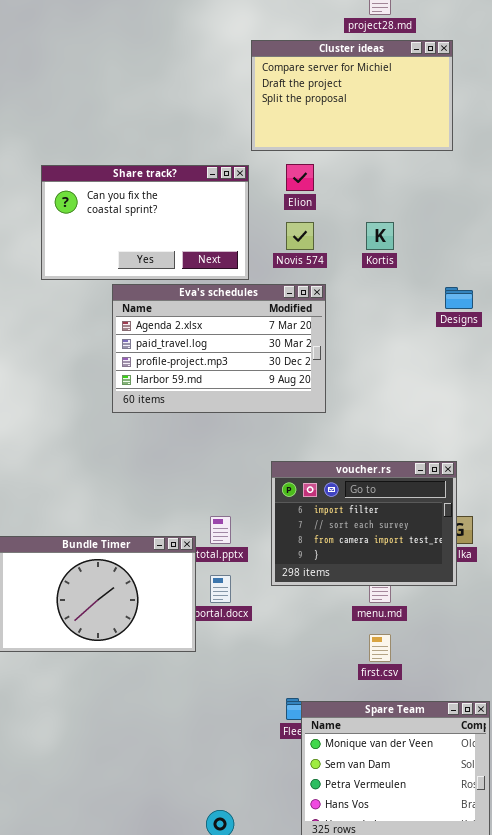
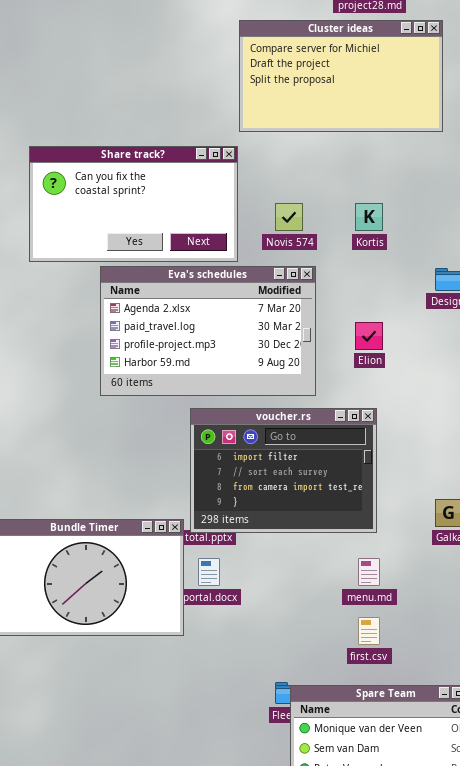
Elion: [286,164,314,191] -> [355,322,383,350], moved
voucher.rs: [271,461,457,586] -> [190,408,377,533], moved

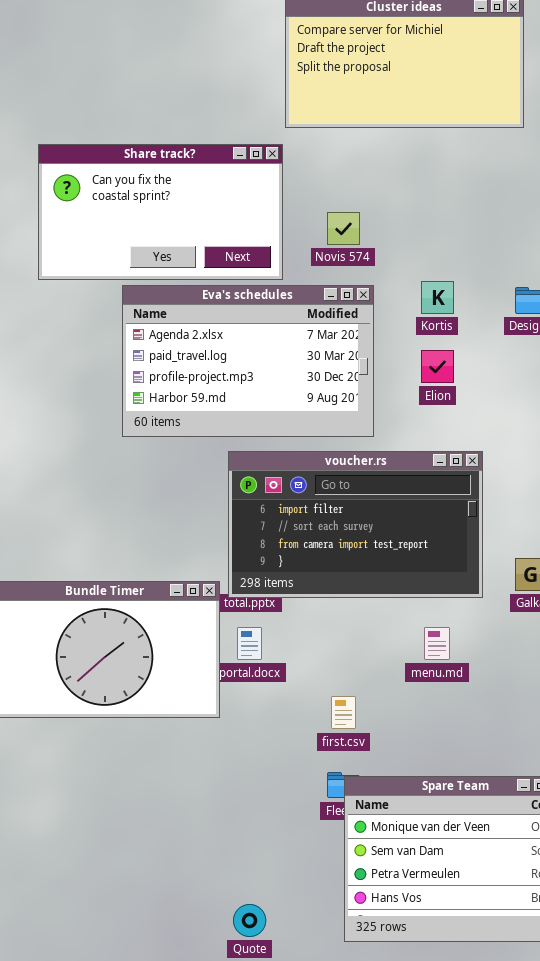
Kortis: [355,203,383,231] -> [421,281,454,314], moved
voucher.rs: [190,408,377,533] -> [228,451,483,598], resized
first.csv: [358,617,380,645] -> [331,696,356,729], moved

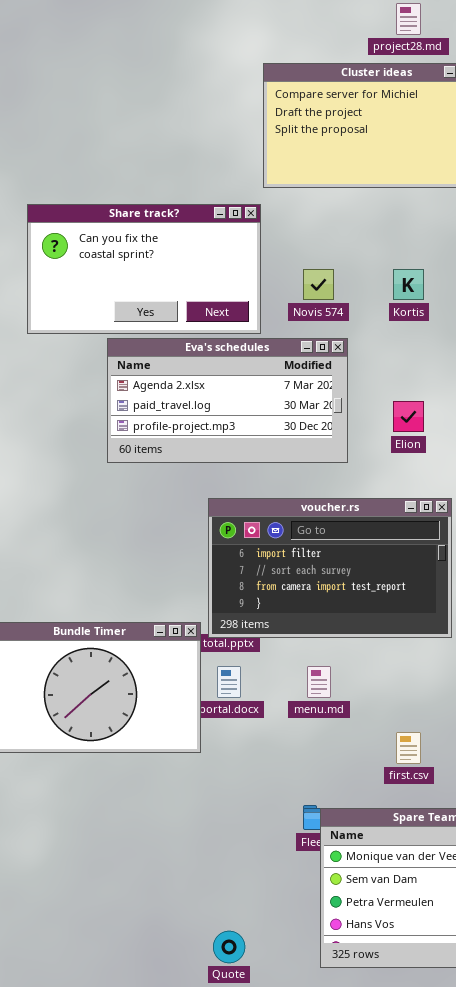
Kortis: [421,281,454,314] -> [393,269,424,300], moved
Eva's schedules: [122,285,374,437] -> [107,338,348,463], resized
menu.md: [424,627,450,660] -> [307,666,331,698], moved
first.csv: [331,696,356,729] -> [396,732,421,764], moved

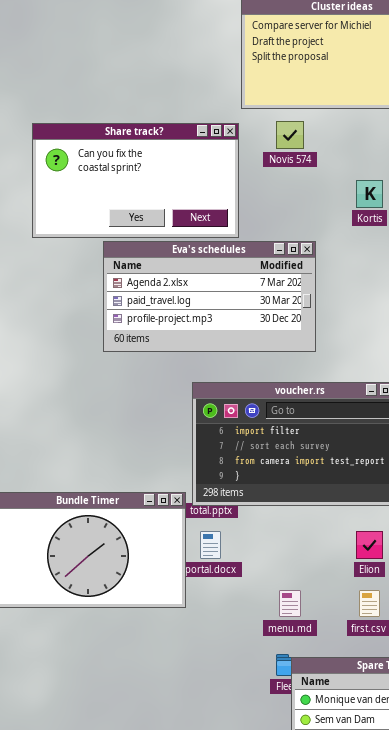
Novis 574: [303,269,334,300] -> [276,121,304,149], moved
Elion: [393,401,424,432] -> [356,531,383,559], moved
menu.md: [307,666,331,698] -> [279,590,301,617], moved

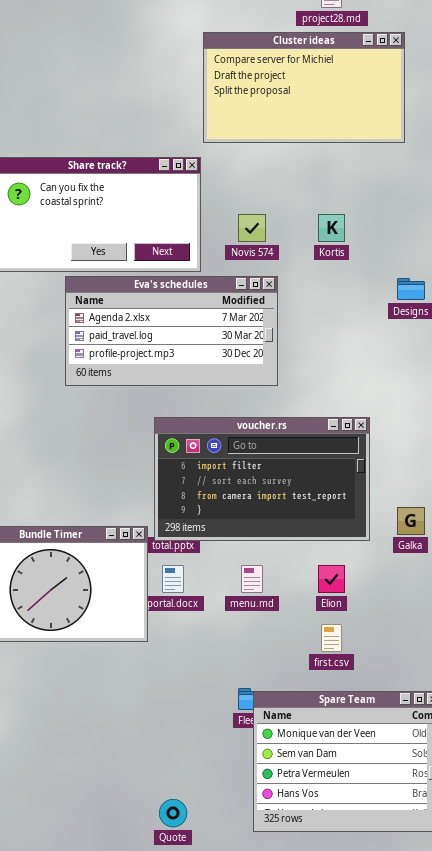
Novis 574: [276,121,304,149] -> [238,214,266,242], moved
menu.md: [279,590,301,617] -> [241,565,263,593], moved

